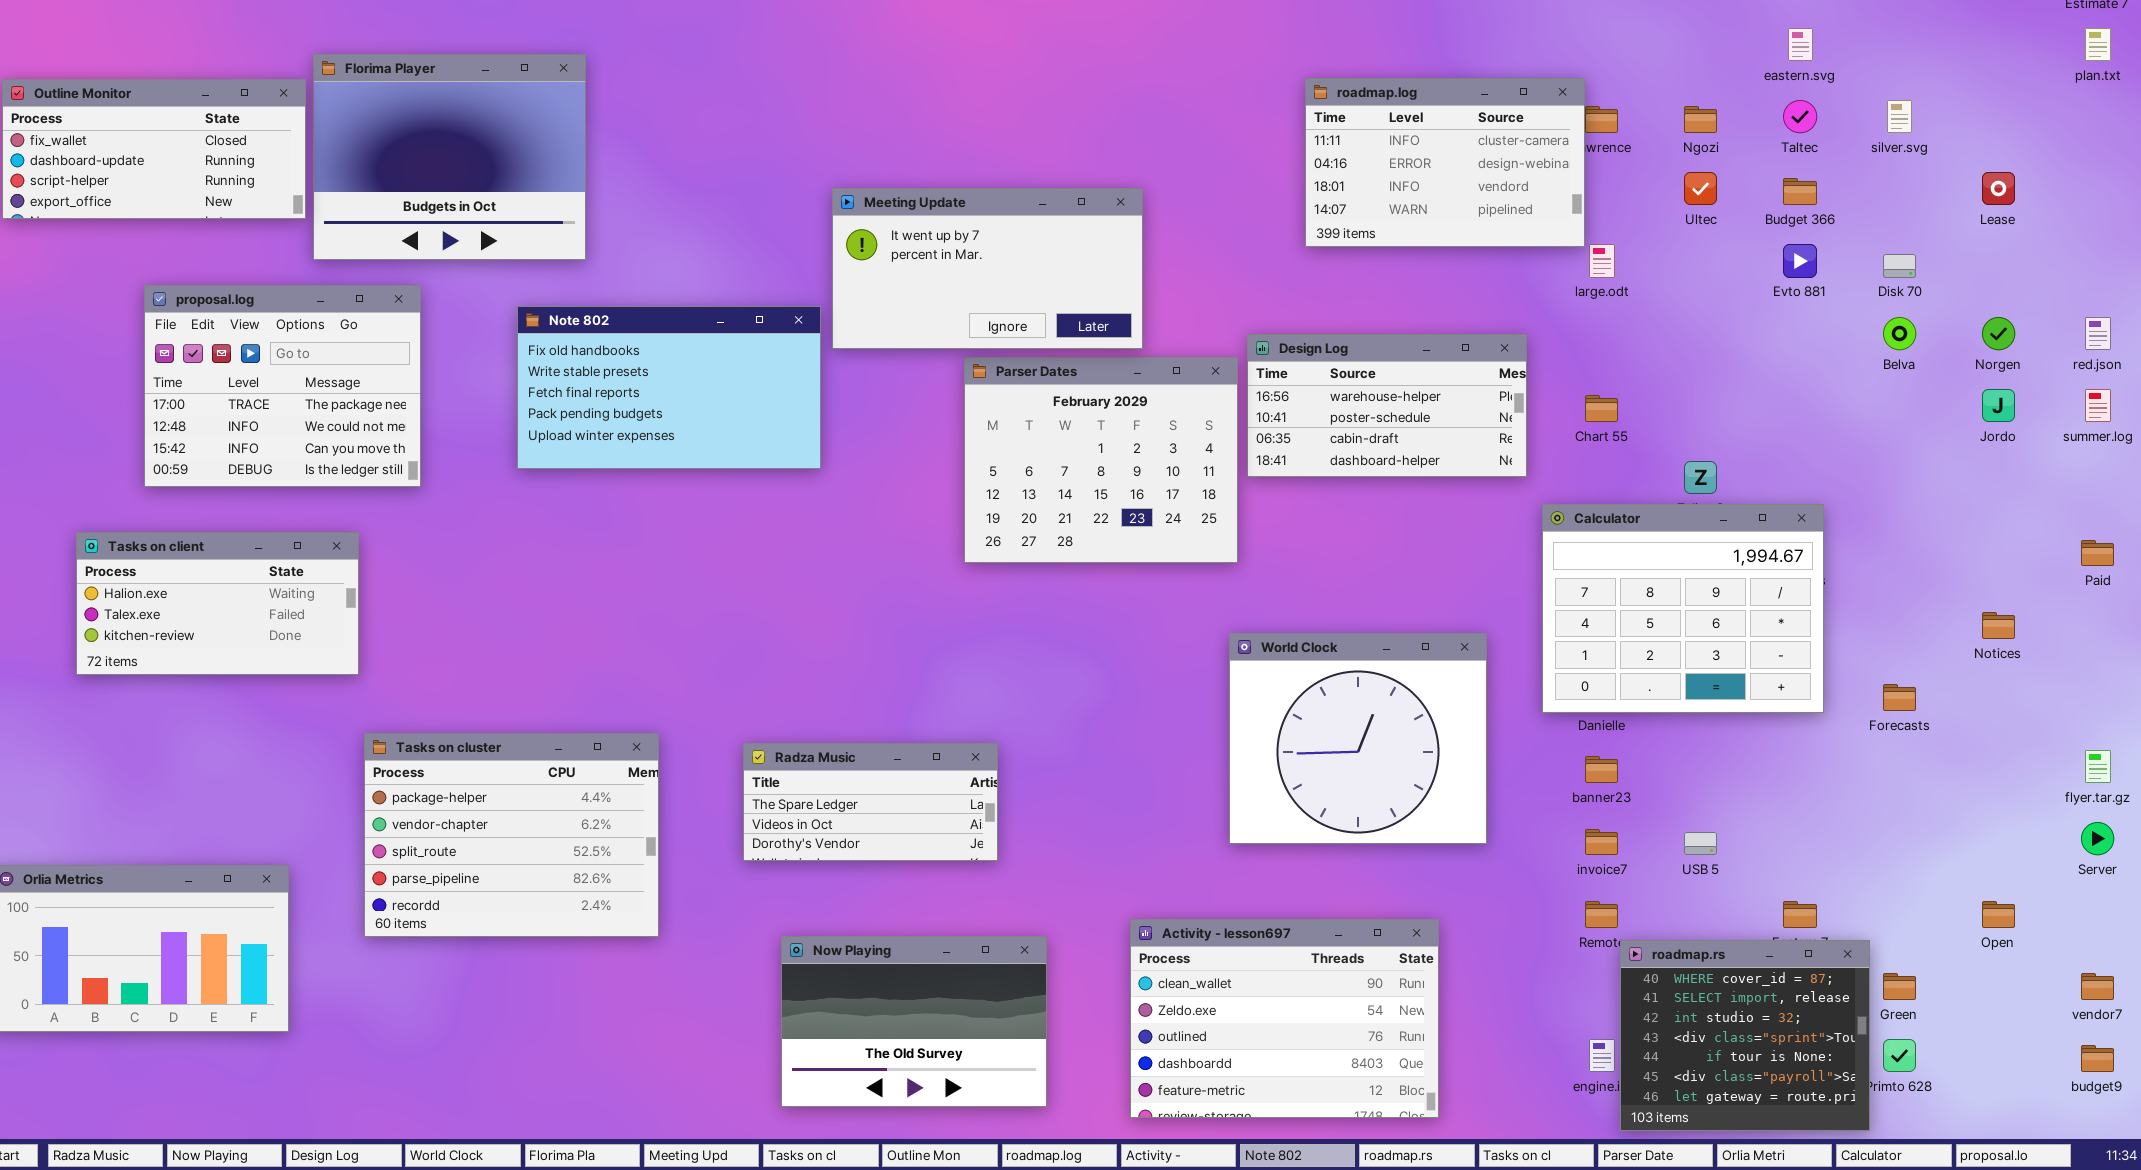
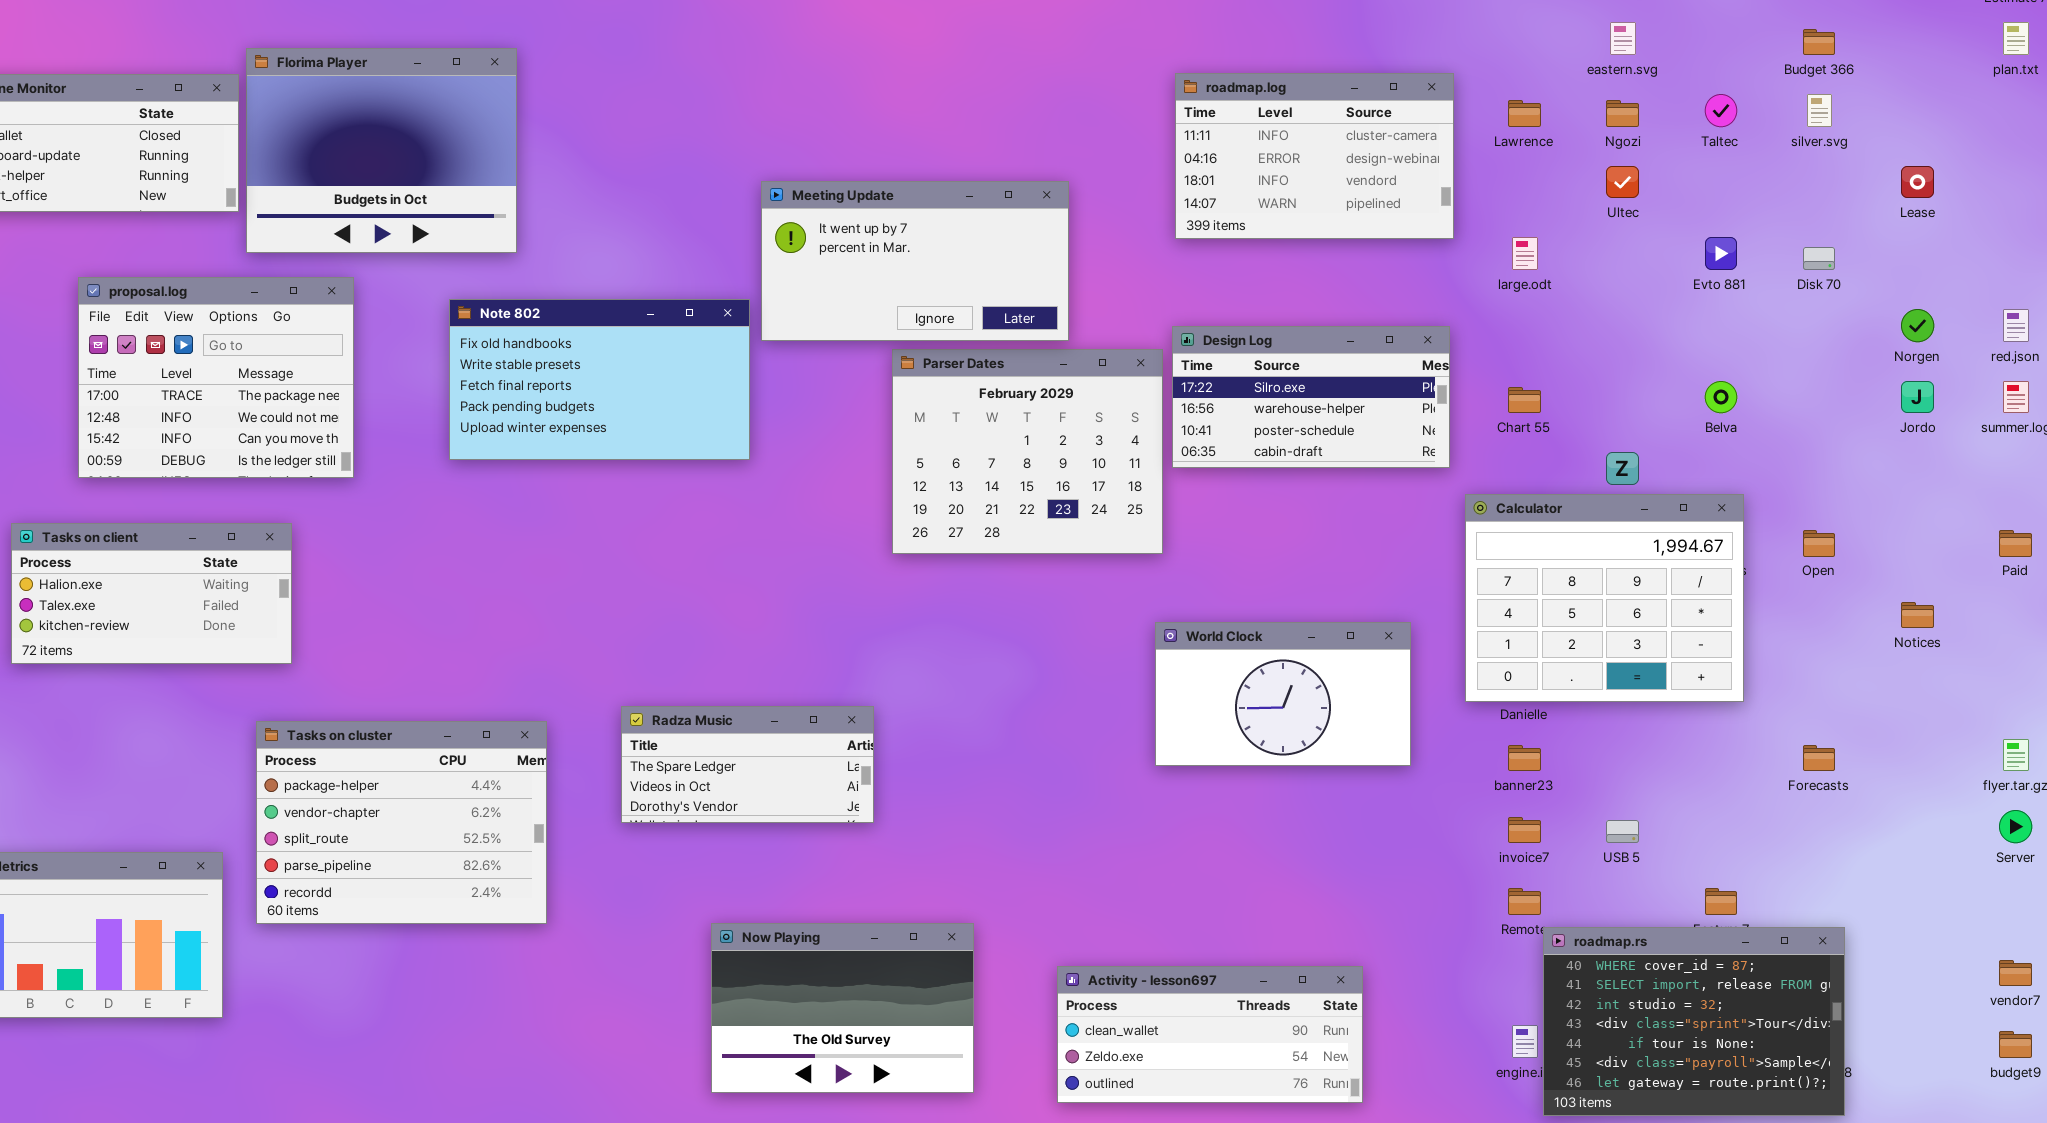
eastern.svg: [1788,28,1813,61] -> [1610,22,1636,55], moved
roadmap.log: [1305,78,1585,247] -> [1175,73,1454,239], moved
Budget 366: [1783,178,1817,205] -> [1803,29,1835,55], moved
Belva: [1883,317,1916,350] -> [1705,381,1737,413], moved
Design Log: [1247,334,1527,477] -> [1172,326,1450,468], scrolled up 1 row
World Clock: [1229,633,1487,844] -> [1155,622,1411,766], resized
Forecasts: [1883,684,1916,711] -> [1803,745,1835,771], moved
Tasks on cluster: [364,733,659,937] -> [256,721,547,924], moved
Radza Music: [743,743,998,861] -> [621,706,874,823], moved
Open: [1982,901,2015,928] -> [1803,530,1835,557], moved
Activity - lesson697: [1130,919,1439,1118] -> [1057,966,1363,1103], resized
roadmap.rs: [1620,940,1870,1131] -> [1543,927,1845,1116], resized

